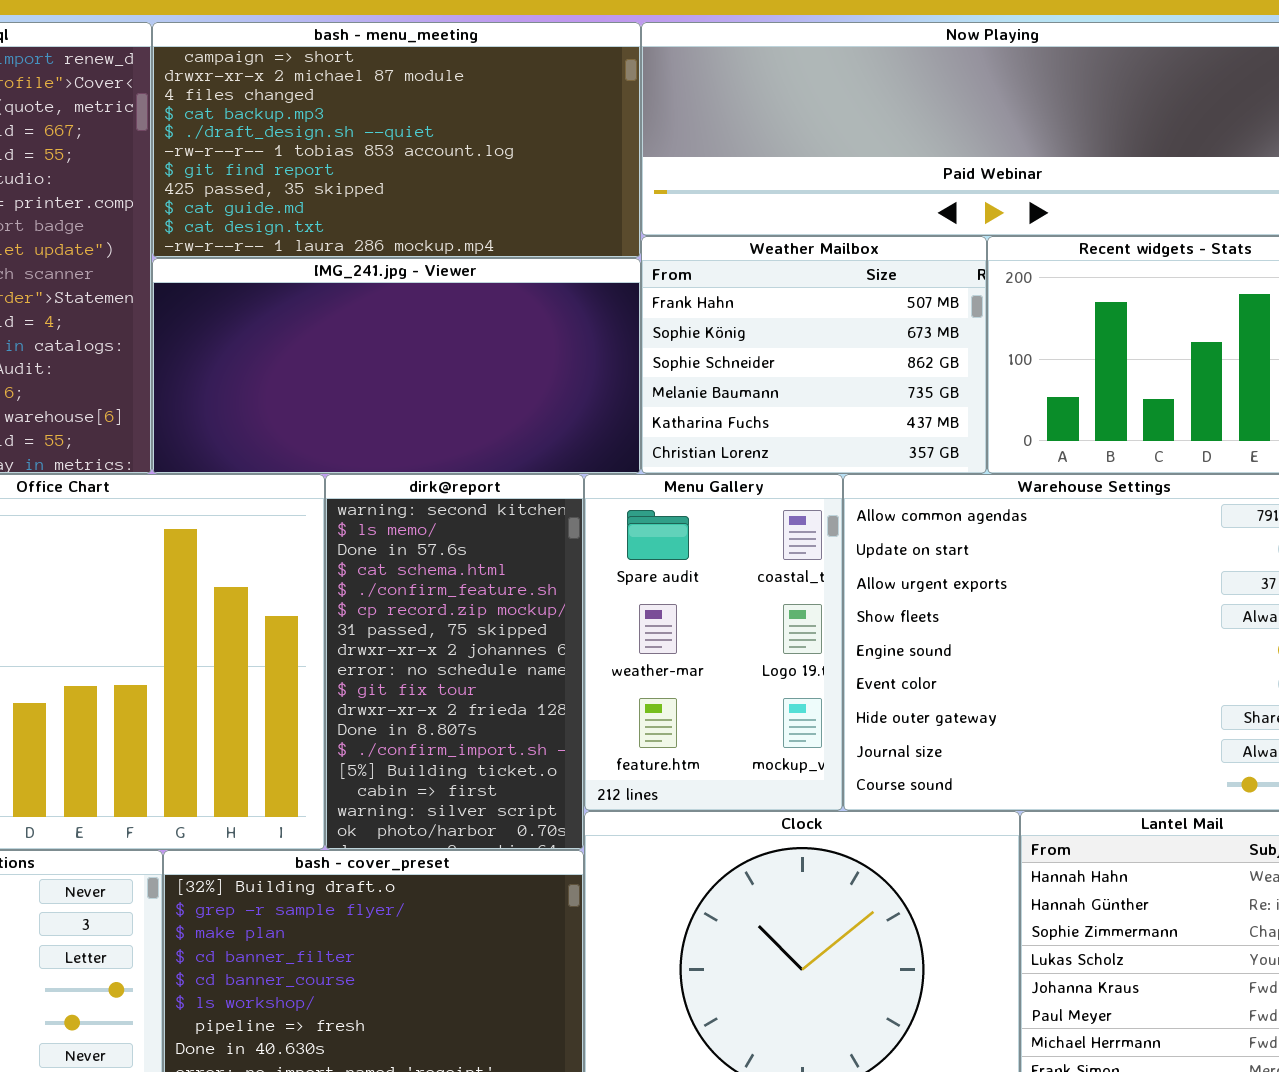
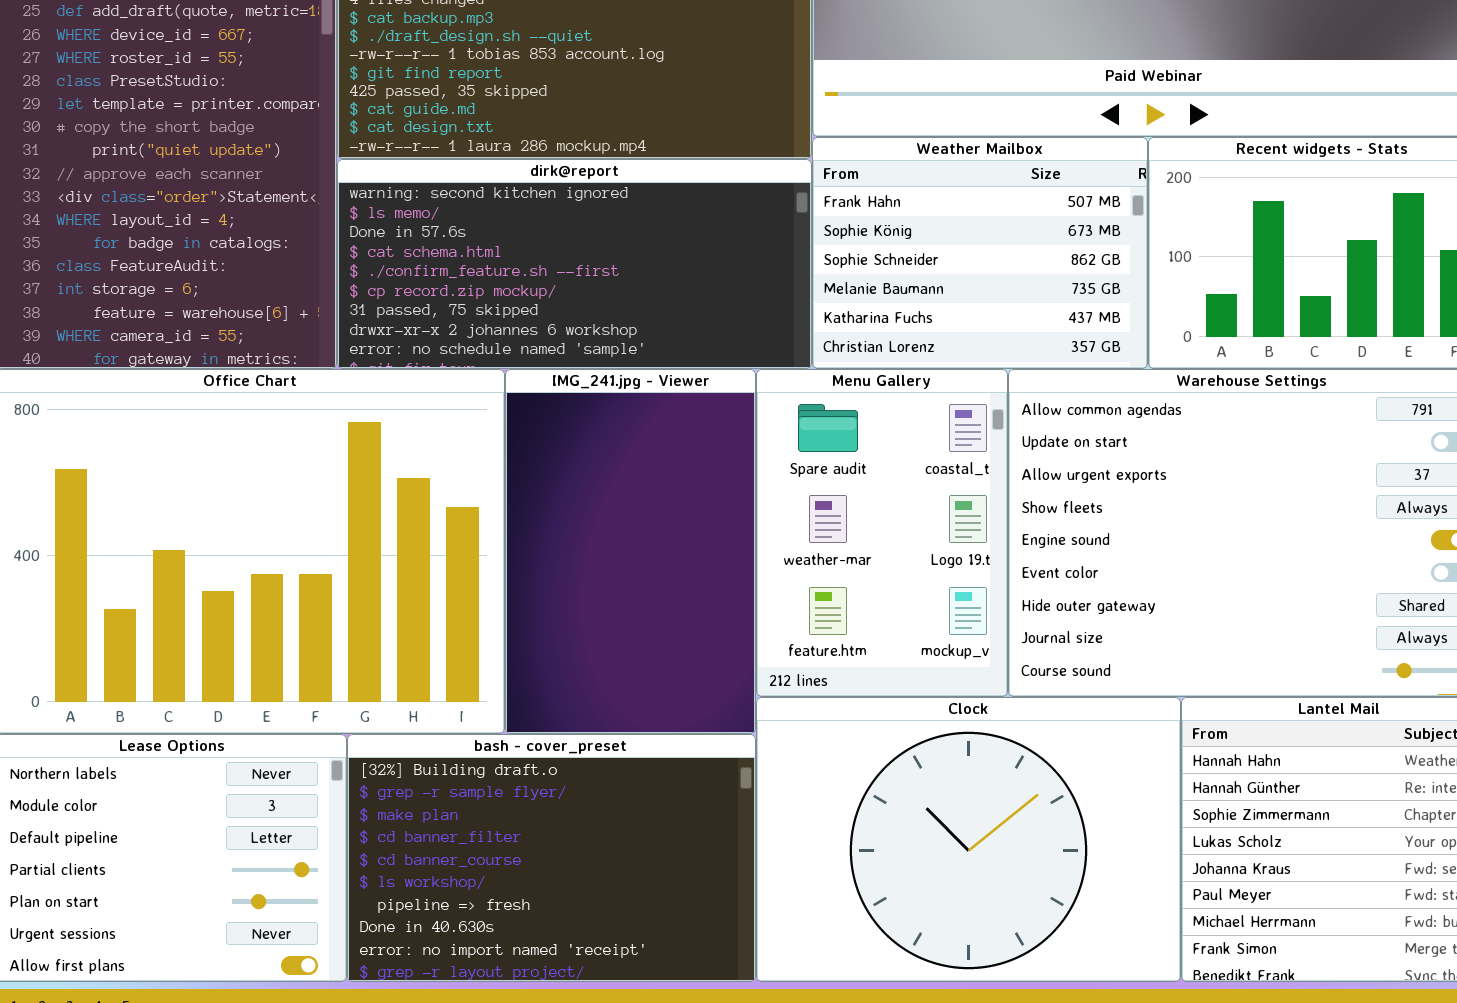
IMG_241.jpg - Viewer: [152,258,641,474] -> [505,369,756,734], moved, resized
dirk@report: [325,474,584,850] -> [337,159,812,369], moved, resized

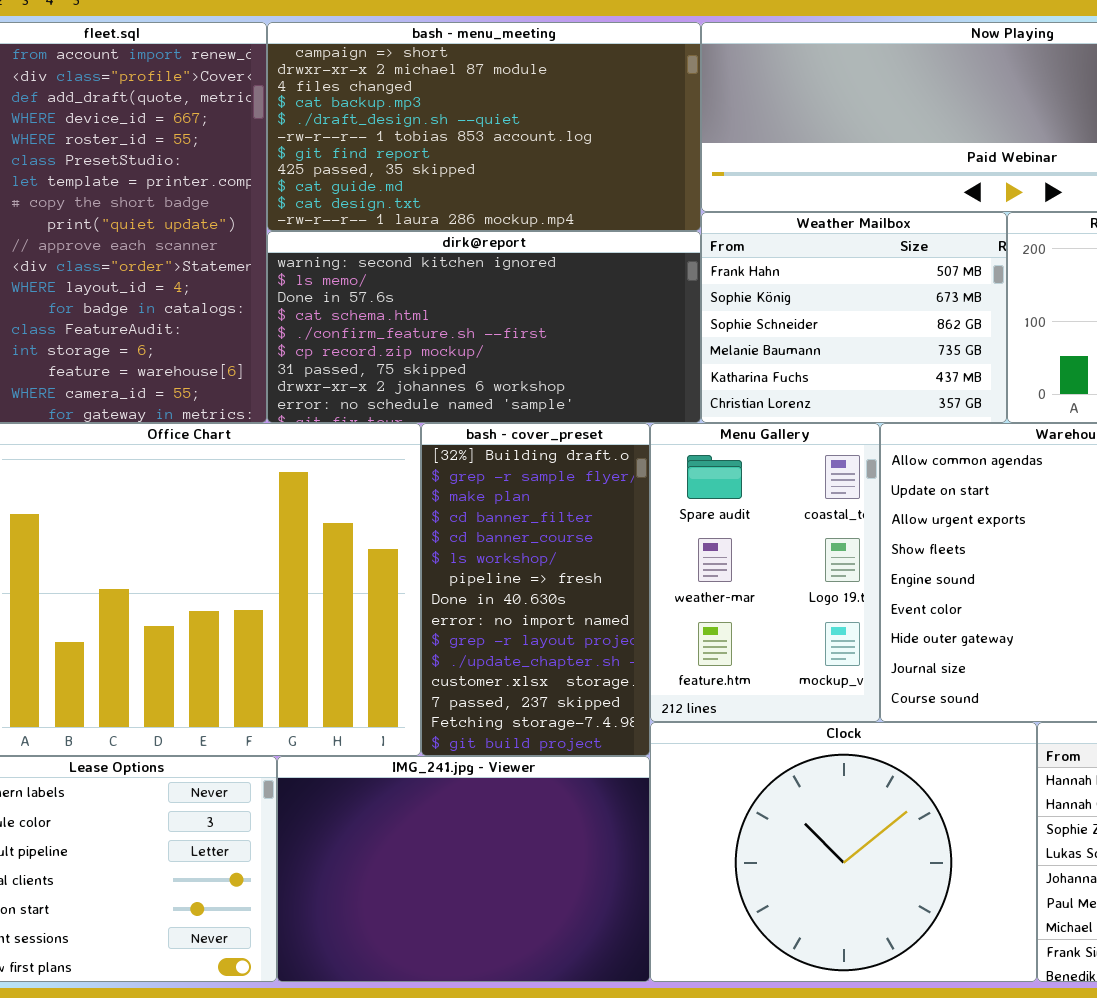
IMG_241.jpg - Viewer: [505,369,756,734] -> [277,756,650,982], moved, resized
bash - cover_preset: [347,734,756,982] -> [421,423,650,756], moved, resized

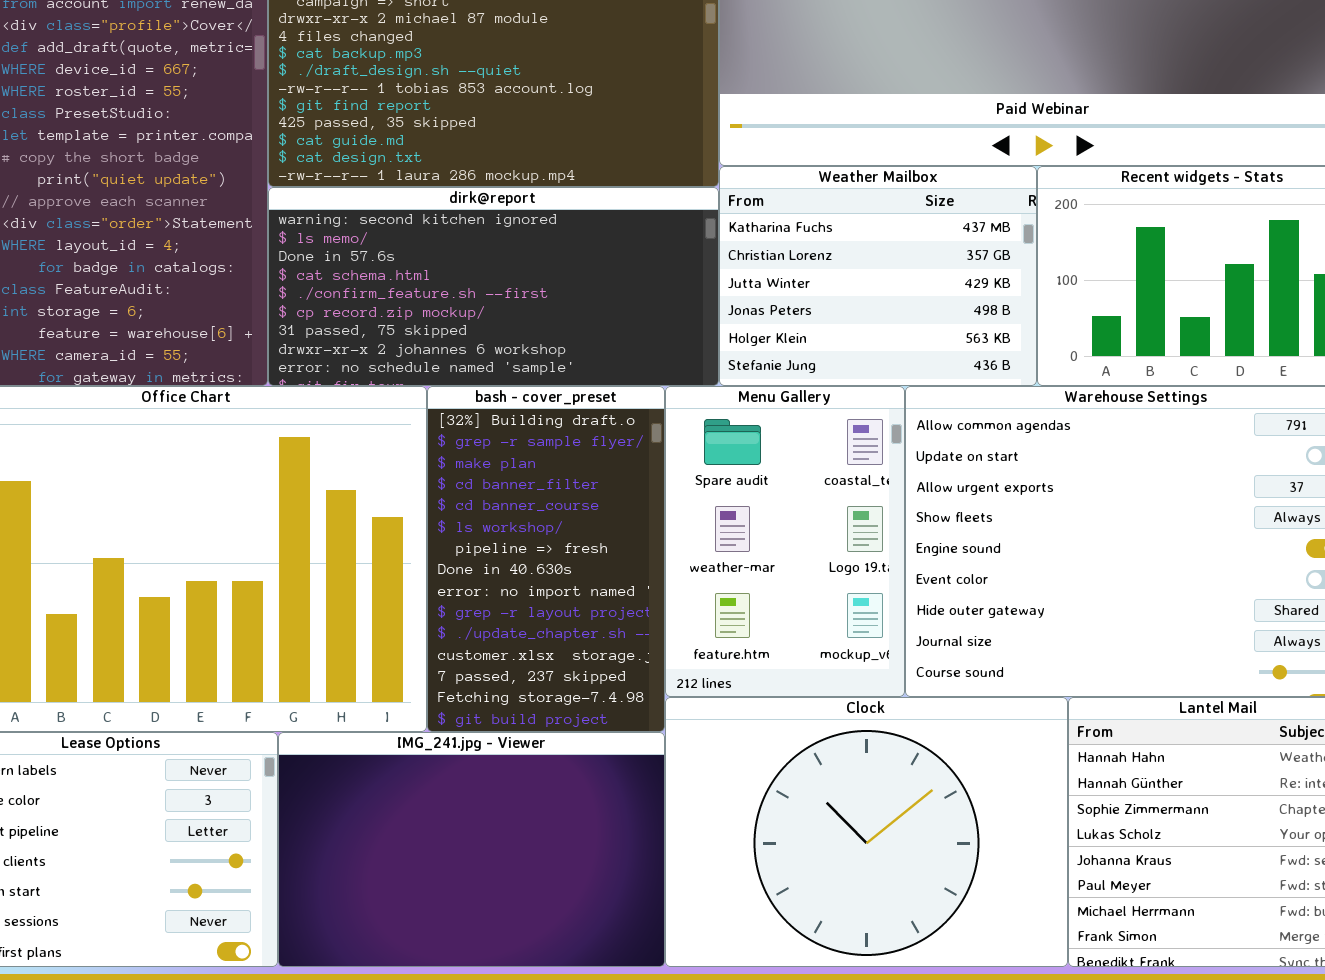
Weather Mailbox: [701,212,1007,423] -> [719,166,1037,386], scrolled down 4 rows

